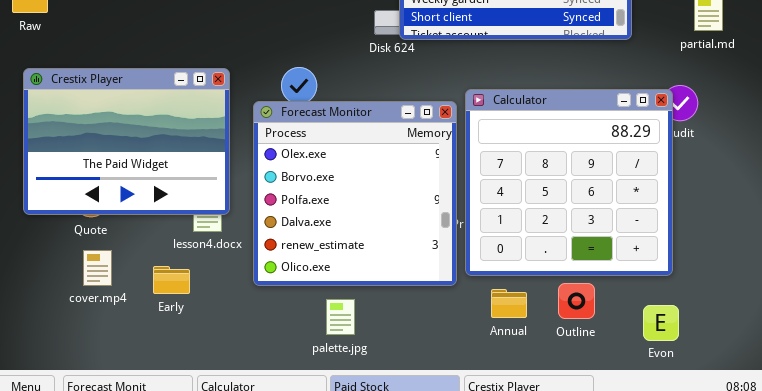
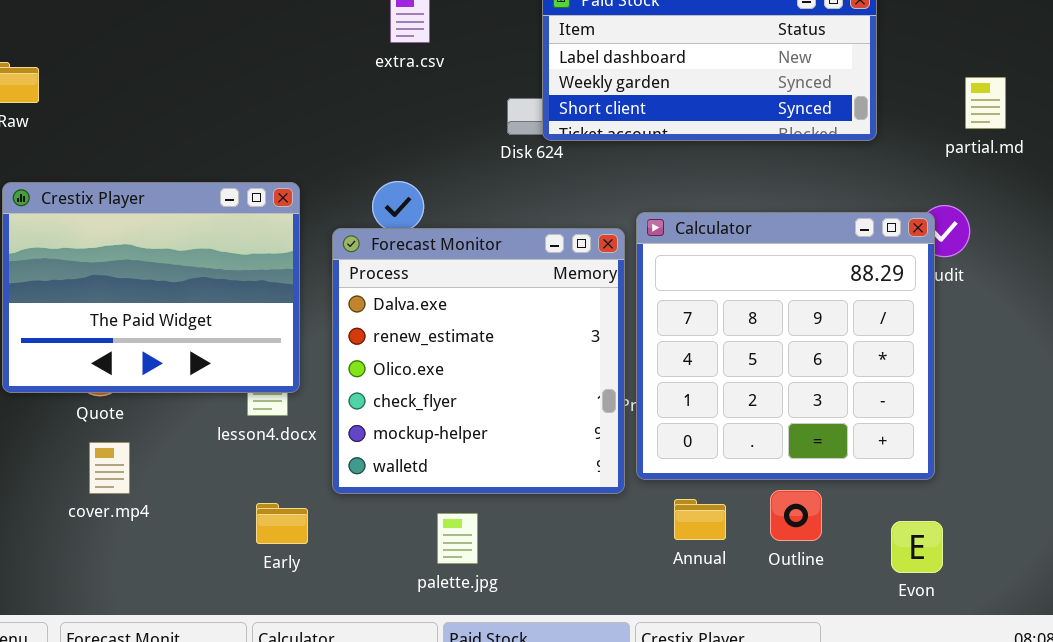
Forecast Monitor: [253,101,457,286] -> [332,228,625,494], scrolled down 3 rows
Early: [153,266,190,294] -> [256,503,308,544], moved

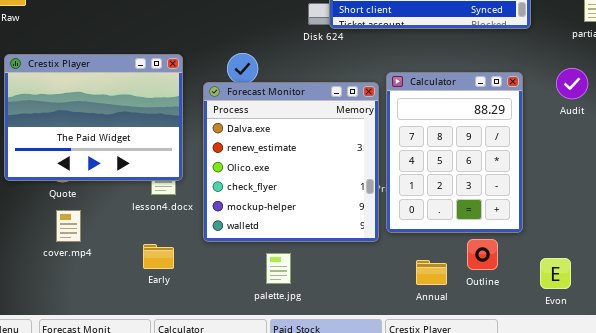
Calculator: [636,212,935,480] -> [386,72,523,233], resized
Annual: [674,499,726,540] -> [416,260,447,285], moved
Early: [256,503,308,544] -> [143,244,174,269], moved

